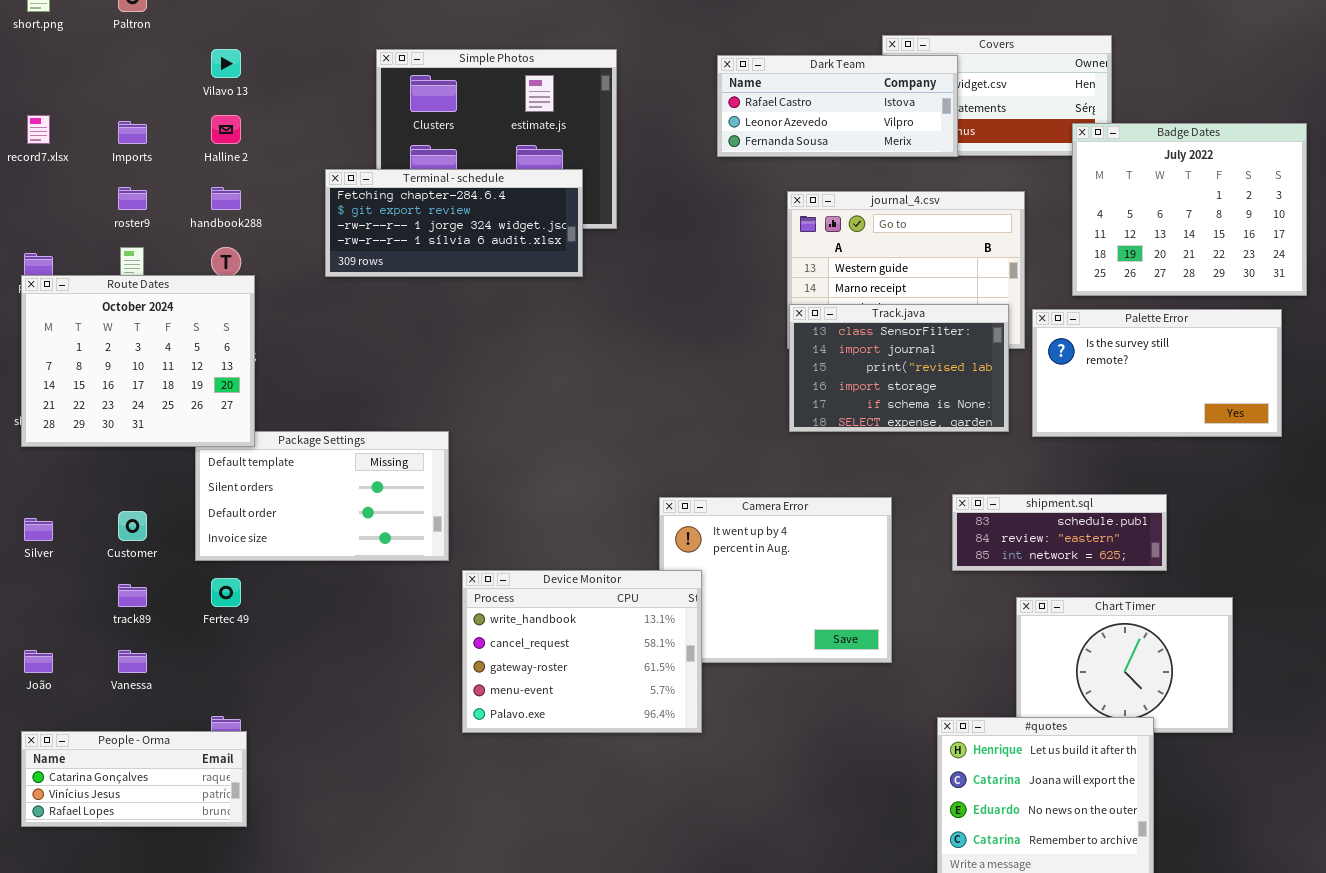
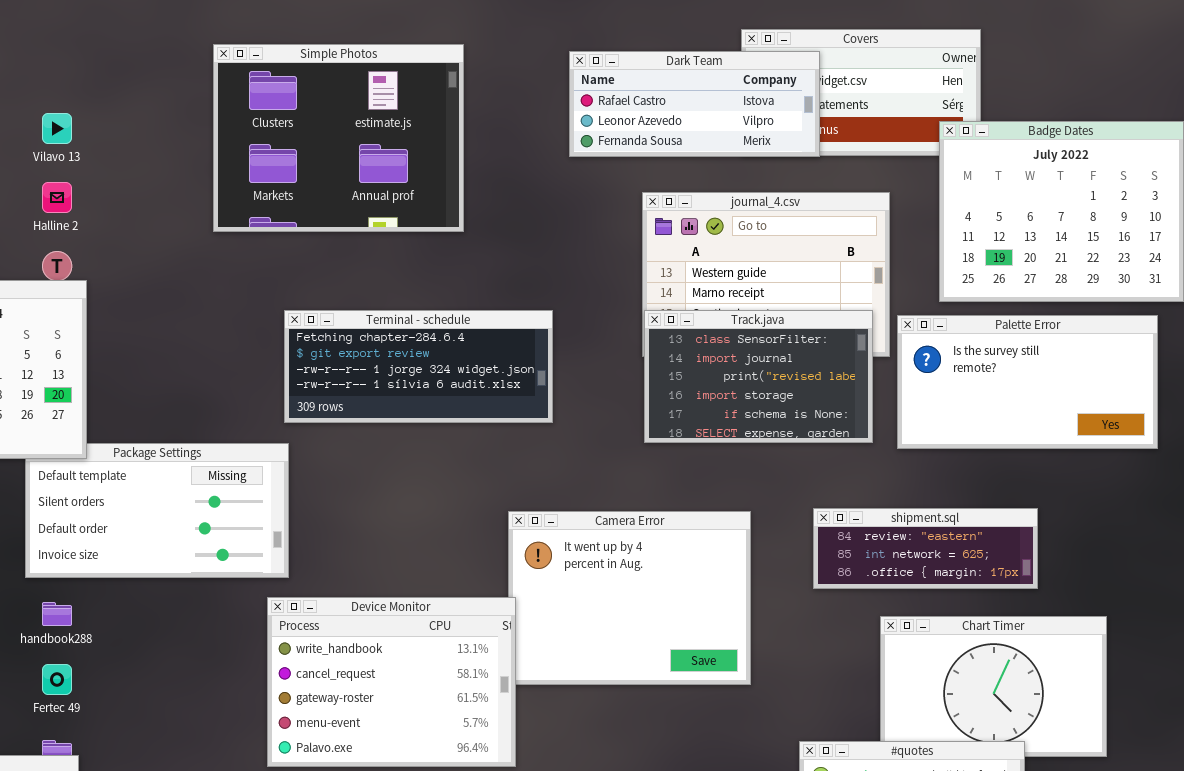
Vilavo 13: [211,49,241,78] -> [42,113,72,144], moved
Halline 2: [211,115,241,144] -> [42,182,72,213], moved
Terminal - schedule: [325,169,583,277] -> [284,310,553,423], moved
handbook288: [211,187,241,210] -> [42,602,72,626], moved
shipment.sql: [952,494,1167,571] -> [813,508,1038,589], scrolled down 1 row
Device Monitor: [462,570,702,733] -> [267,597,516,767], moved
Fertec 49: [211,578,241,607] -> [42,664,72,695], moved

